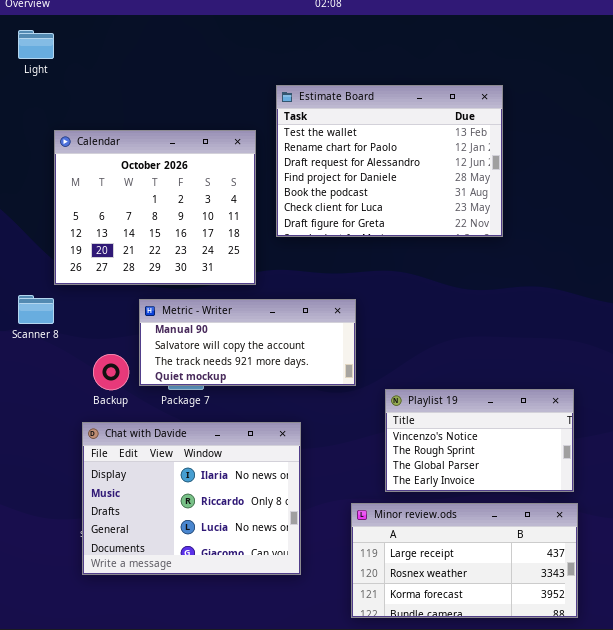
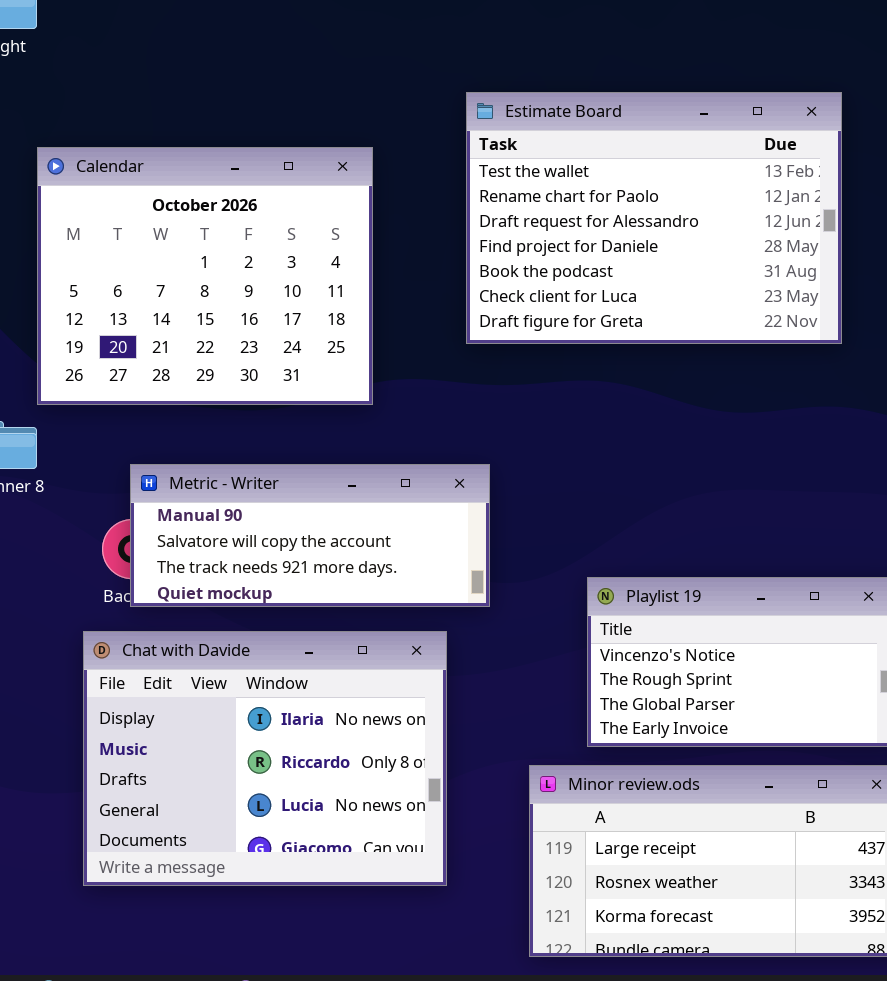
Estimate Board: [276,85,503,237] -> [466,92,842,344], moved
Metric - Writer: [139,299,356,386] -> [130,464,490,607], moved

